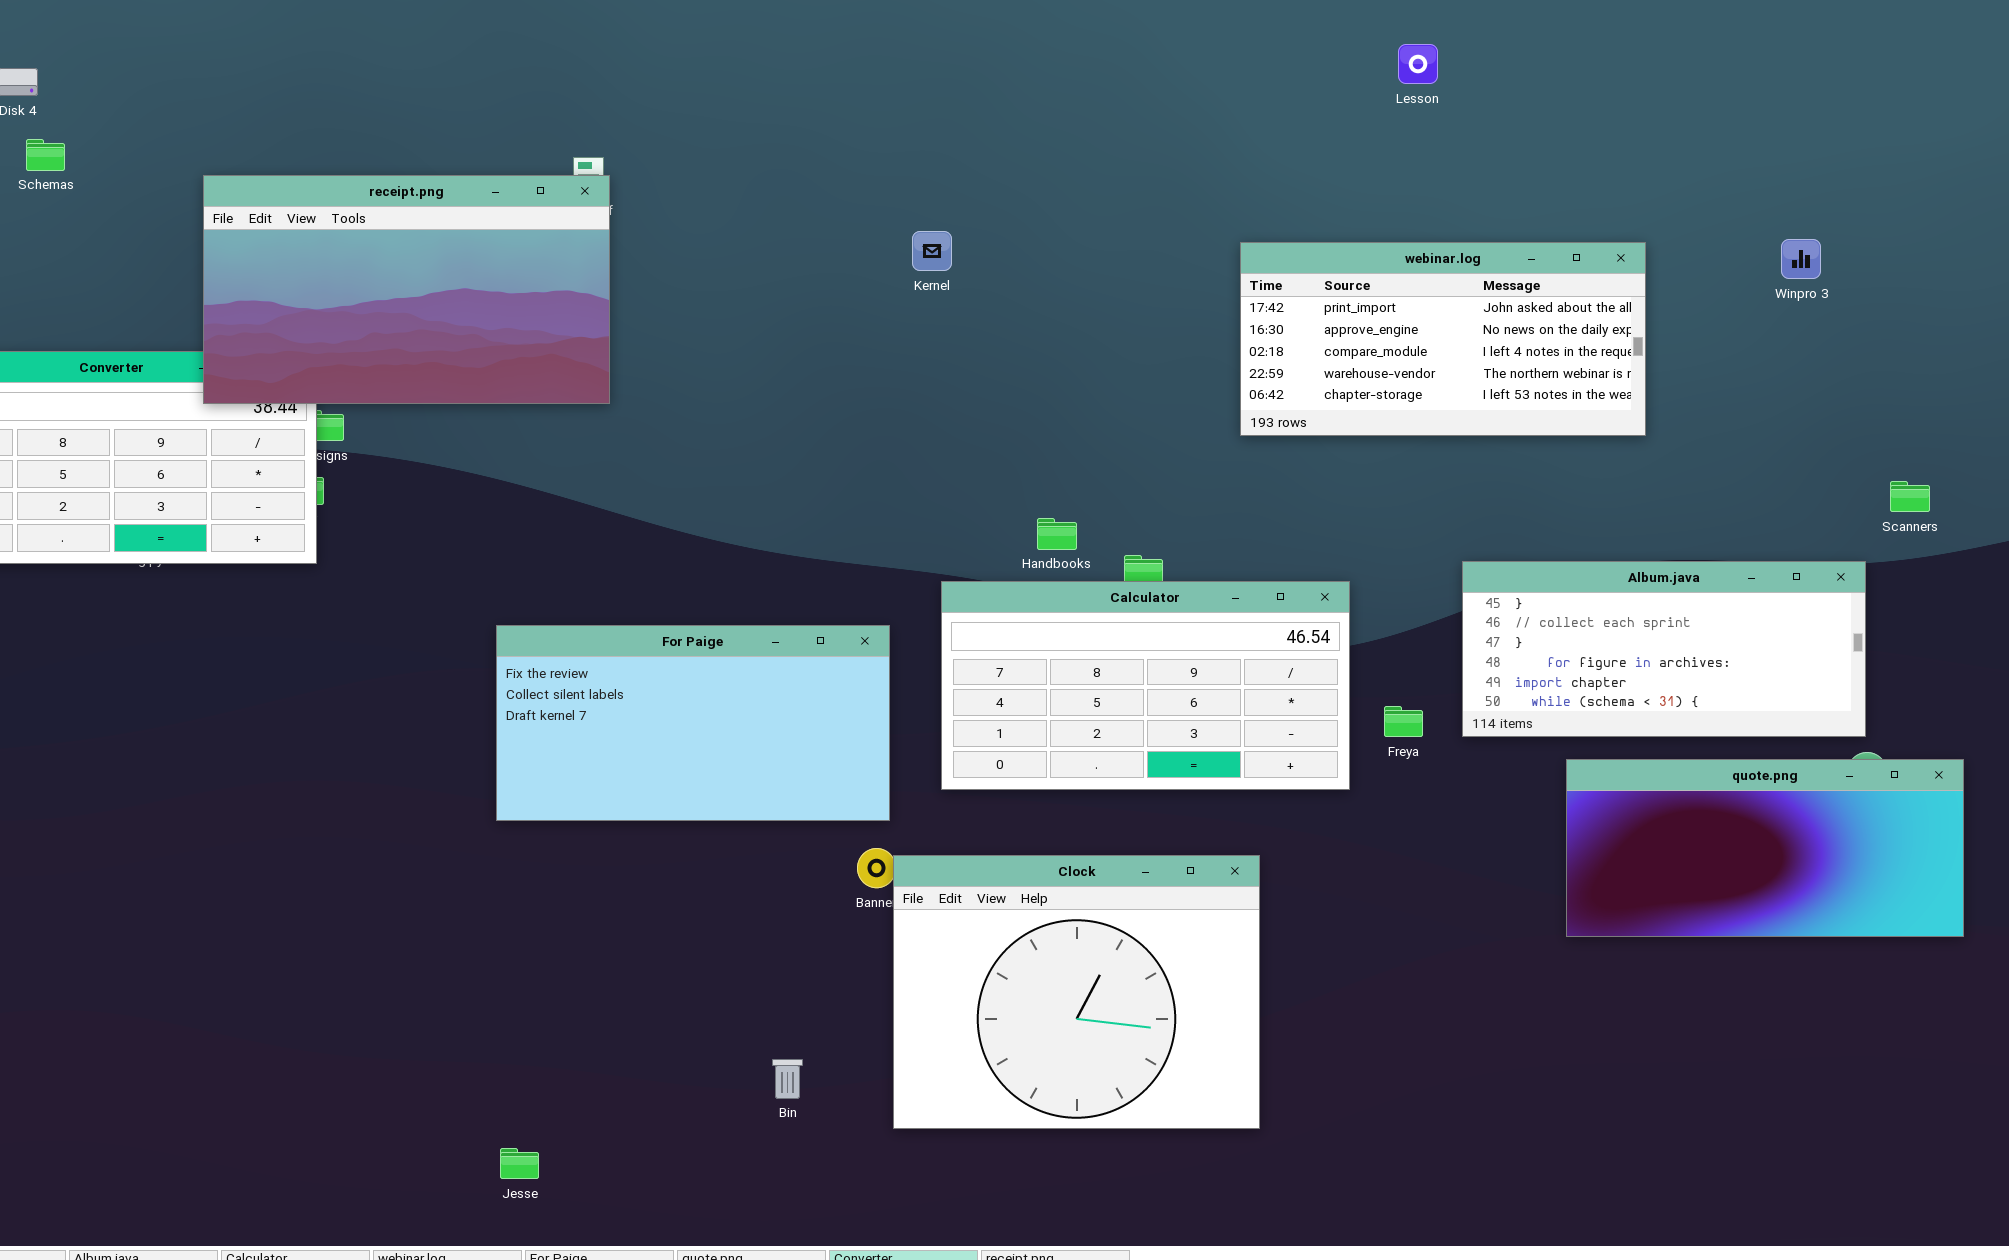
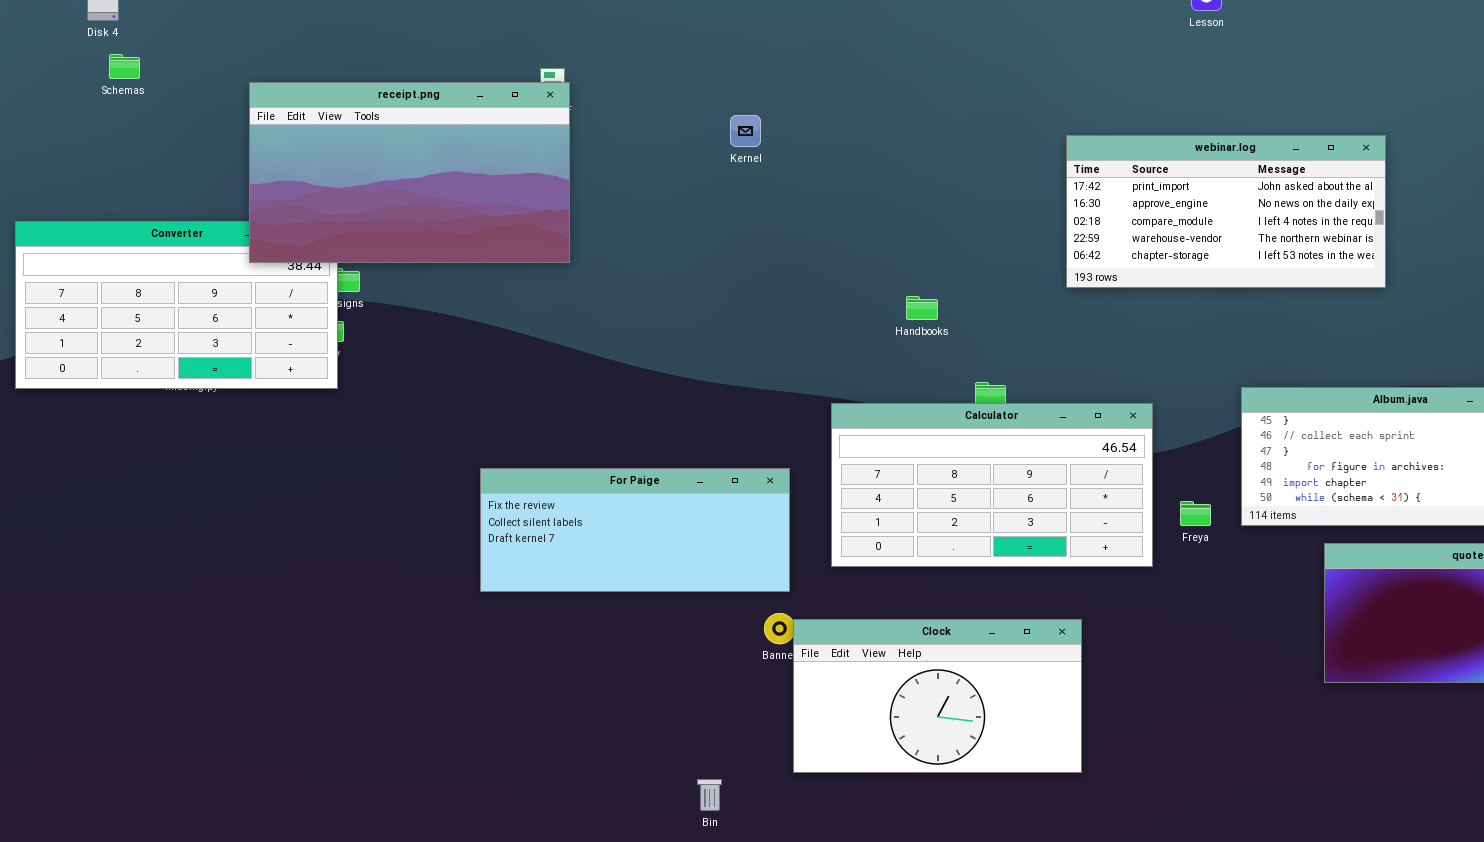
Kernel: [912,231,952,271] -> [730,115,761,147], moved
Handbooks: [1037,518,1077,550] -> [906,296,938,320], moved
For Paige: [496,625,890,821] -> [480,468,790,592], resized
Clock: [893,855,1260,1129] -> [793,619,1082,773], resized

